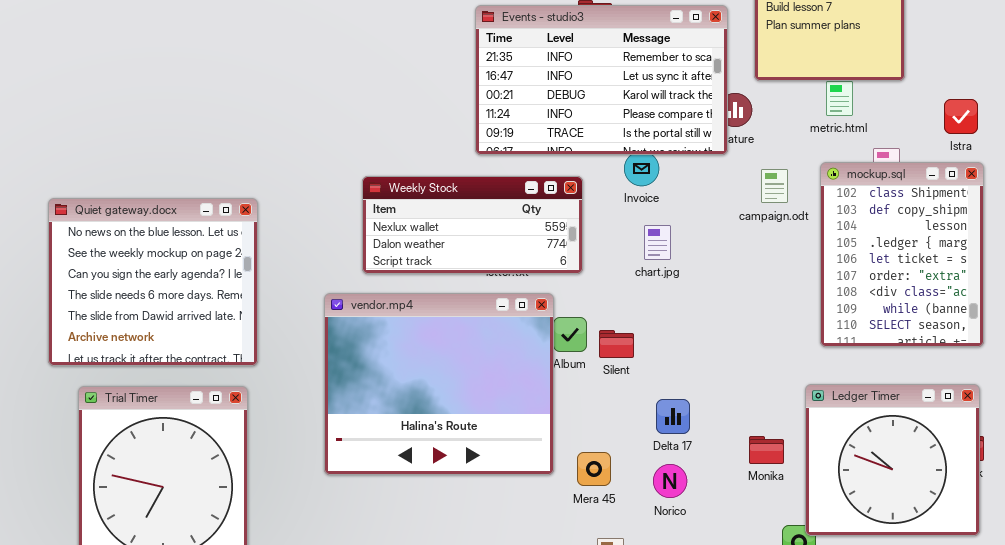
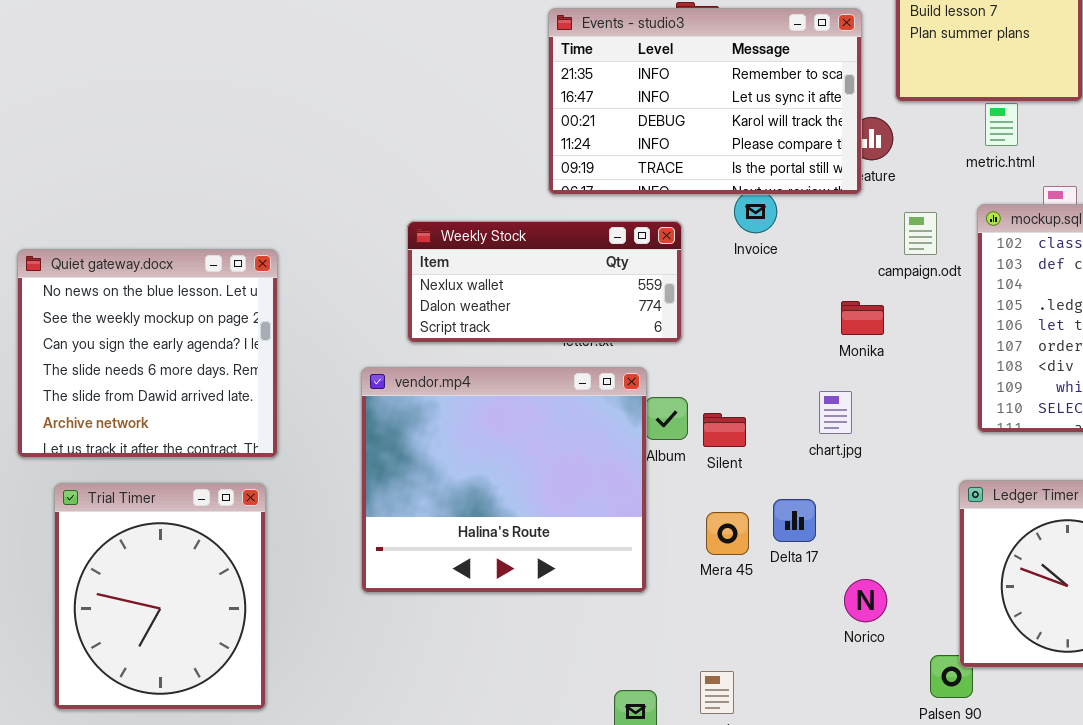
chart.jpg: [644,225,671,260] -> [819,391,852,434], moved
Monika: [749,436,784,464] -> [841,301,884,335], moved
Mera 45: [577,452,611,486] -> [706,512,749,555], moved
Norico: [653,464,687,498] -> [844,579,887,622], moved

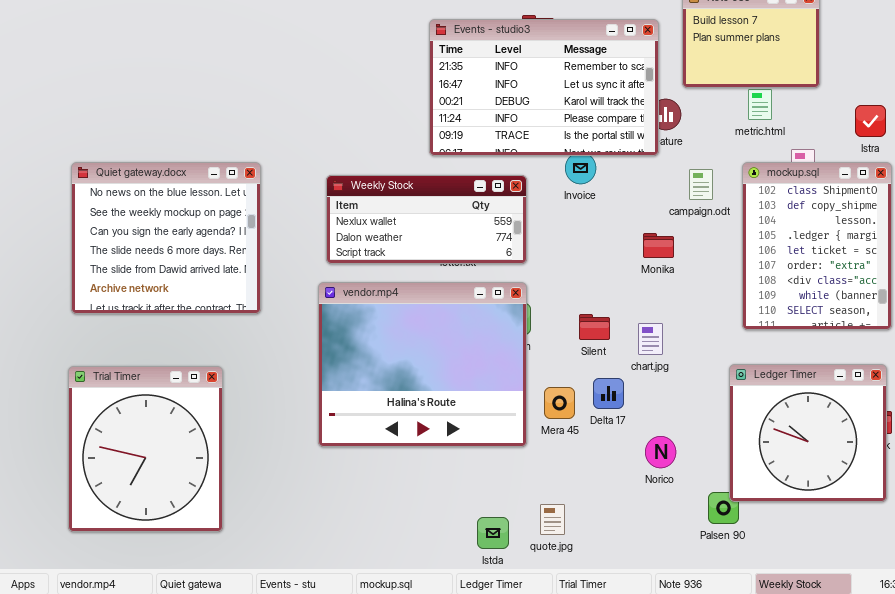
Quiet gateway.docx: [17,249,278,458] -> [71,162,261,314], moved
vendor.mp4: [361,367,647,593] -> [318,282,527,447], moved
chart.jpg: [819,391,852,434] -> [638,323,663,355], moved
Silent: [703,413,746,447] -> [579,314,610,340], moved

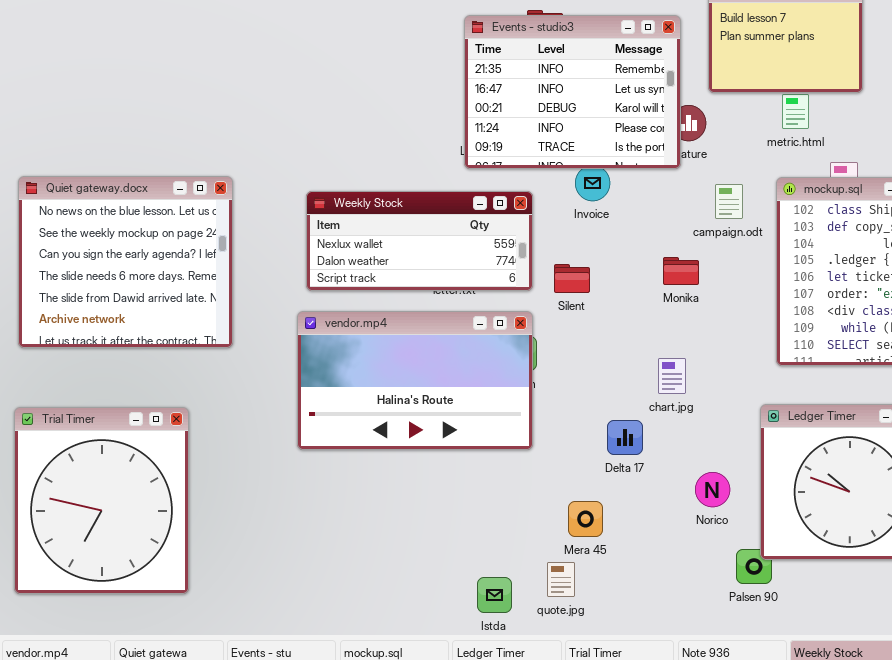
Events - studio3: [429,19,659,156] -> [464,15,681,169], resized
vendor.mp4: [318,282,527,447] -> [297,311,533,450], resized
Silent: [579,314,610,340] -> [554,264,590,293], moved
Mera 45: [544,387,575,419] -> [568,501,603,537], moved
Norico: [645,436,676,468] -> [695,472,730,507], moved

